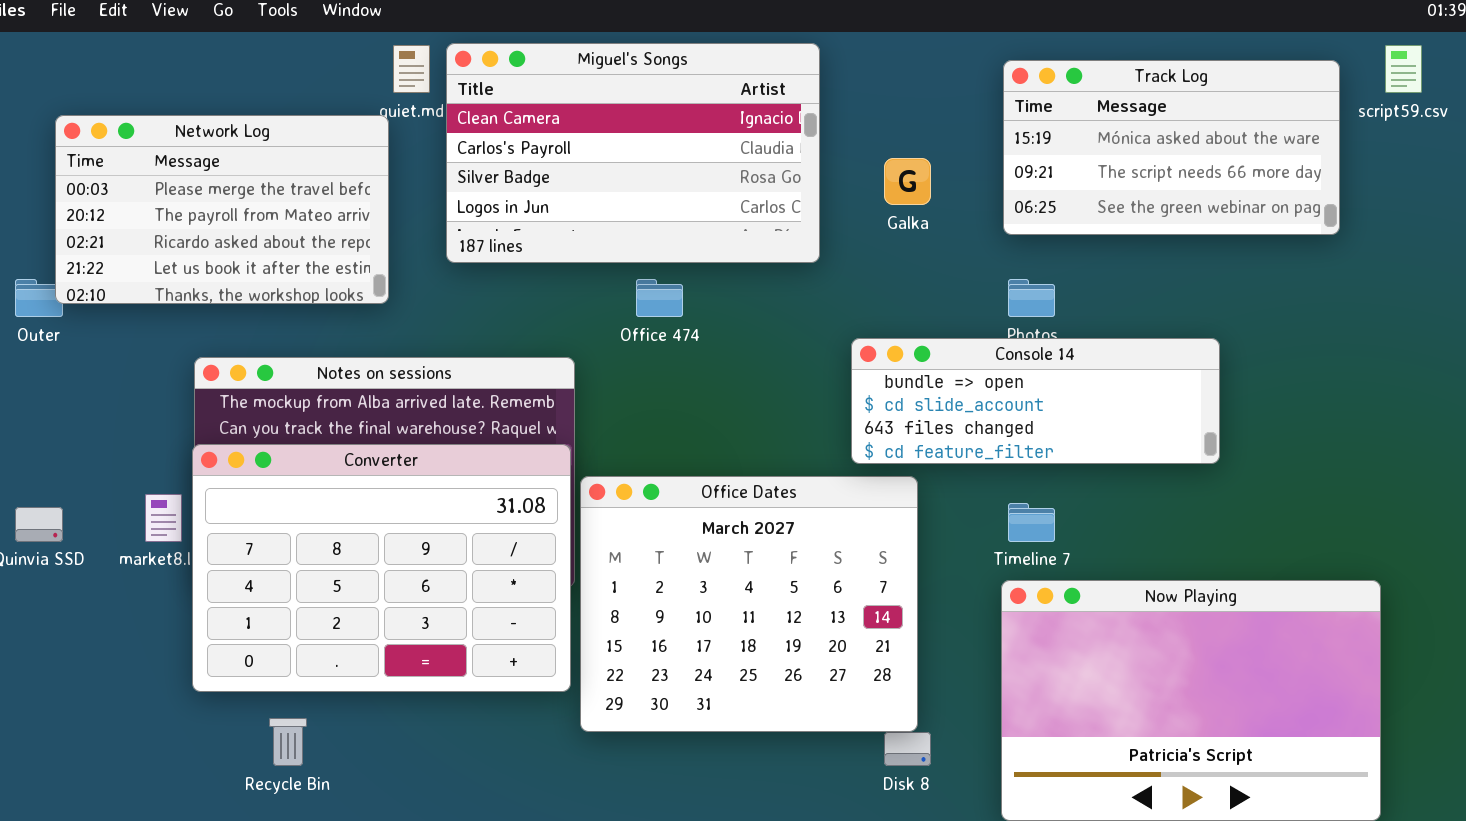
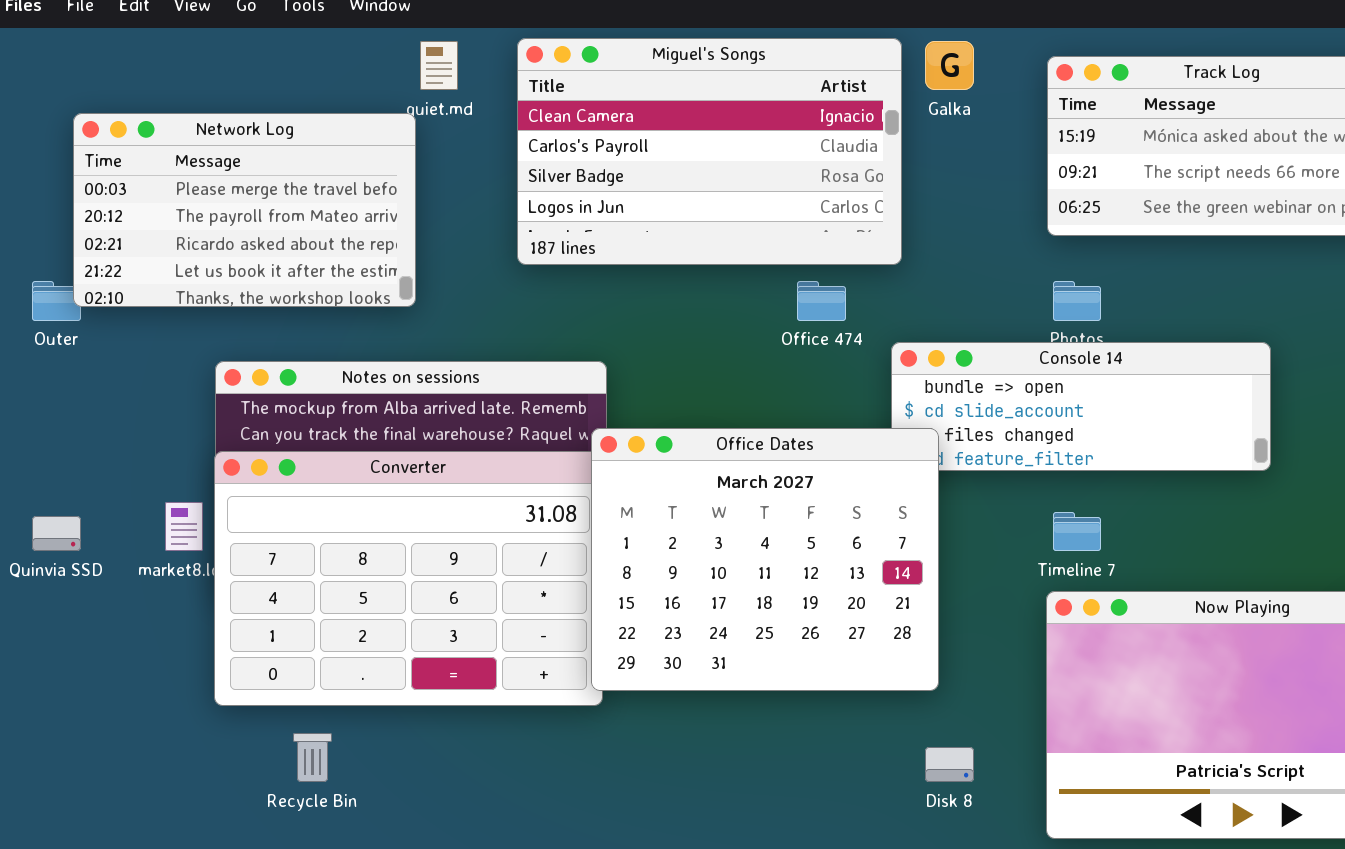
Miguel's Songs: [446,43,820,263] -> [517,38,902,265], moved
Galka: [884,158,931,205] -> [925,41,974,90], moved
Office 474: [636,279,683,317] -> [797,281,846,321], moved
Office Dates: [580,476,918,732] -> [591,428,939,691], moved

